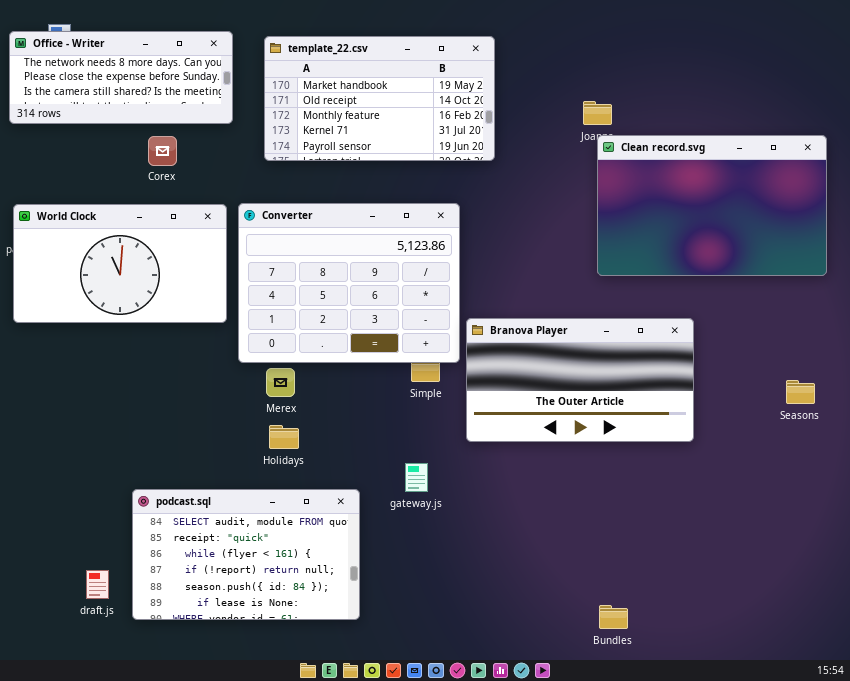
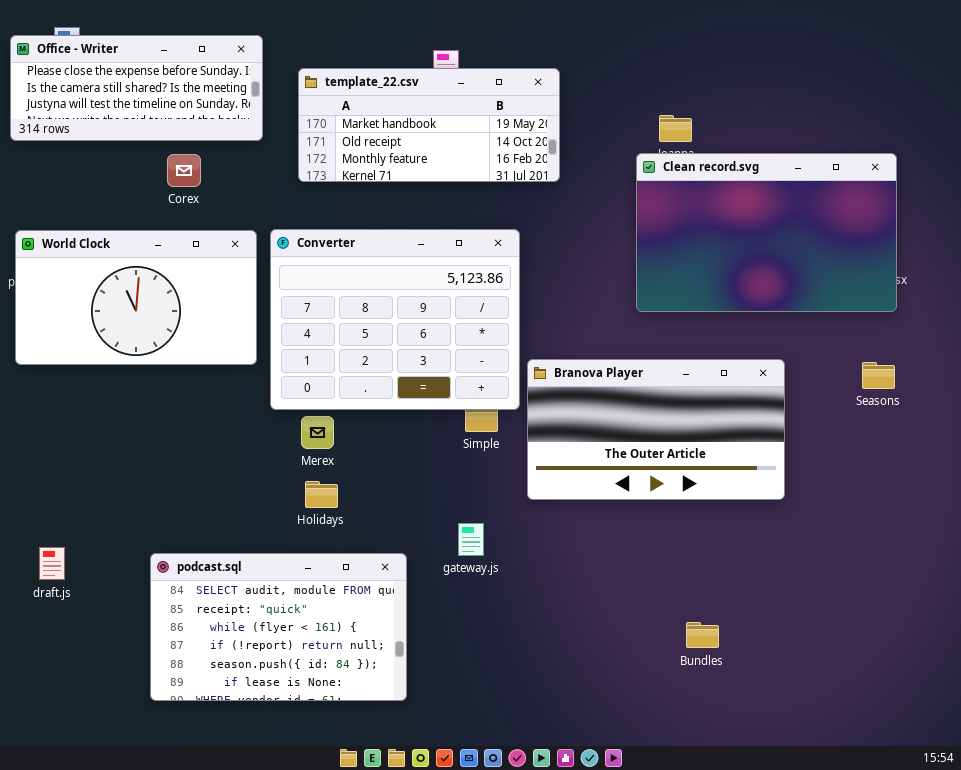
Office - Writer: [9,31,233,124] -> [10,35,263,141], scrolled down 1 row
template_22.csv: [264,36,495,161] -> [298,68,560,182], resized
Clean record.svg: [597,135,827,276] -> [636,153,897,312], moved
Seasons: [786,380,815,404] -> [862,362,895,389], moved
draft.js: [86,570,109,599] -> [39,547,65,580], moved
Bundles: [599,605,628,629] -> [686,622,719,648], moved

